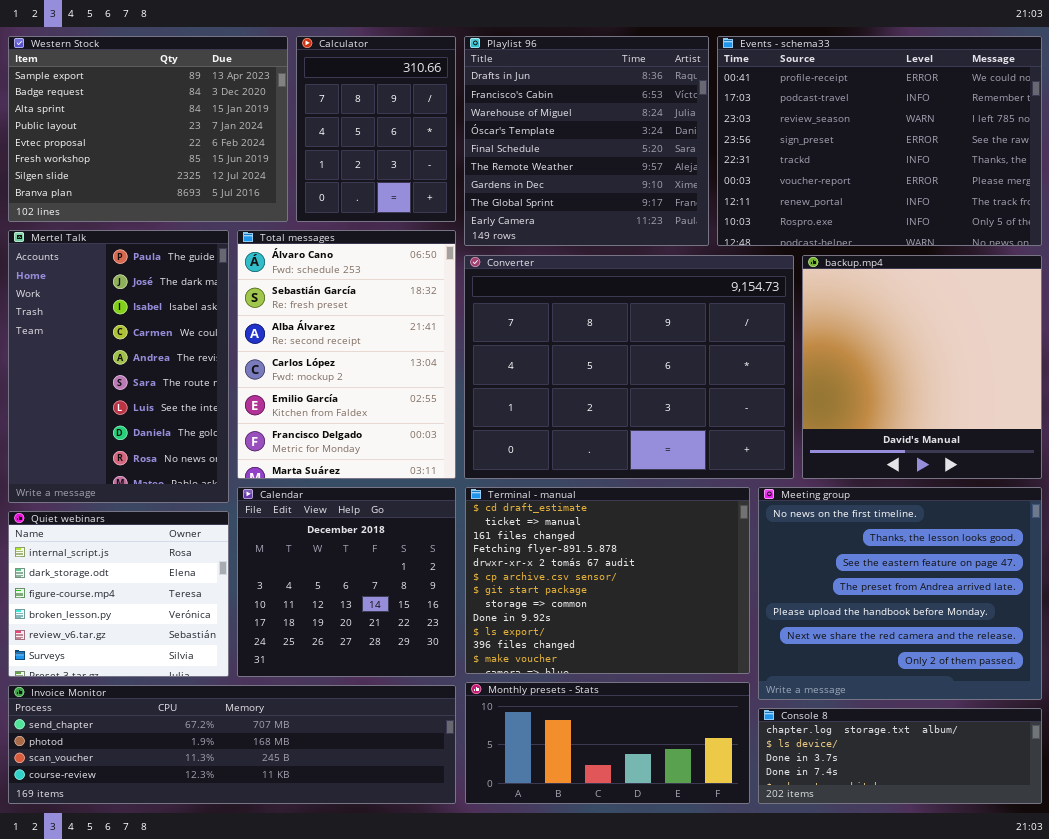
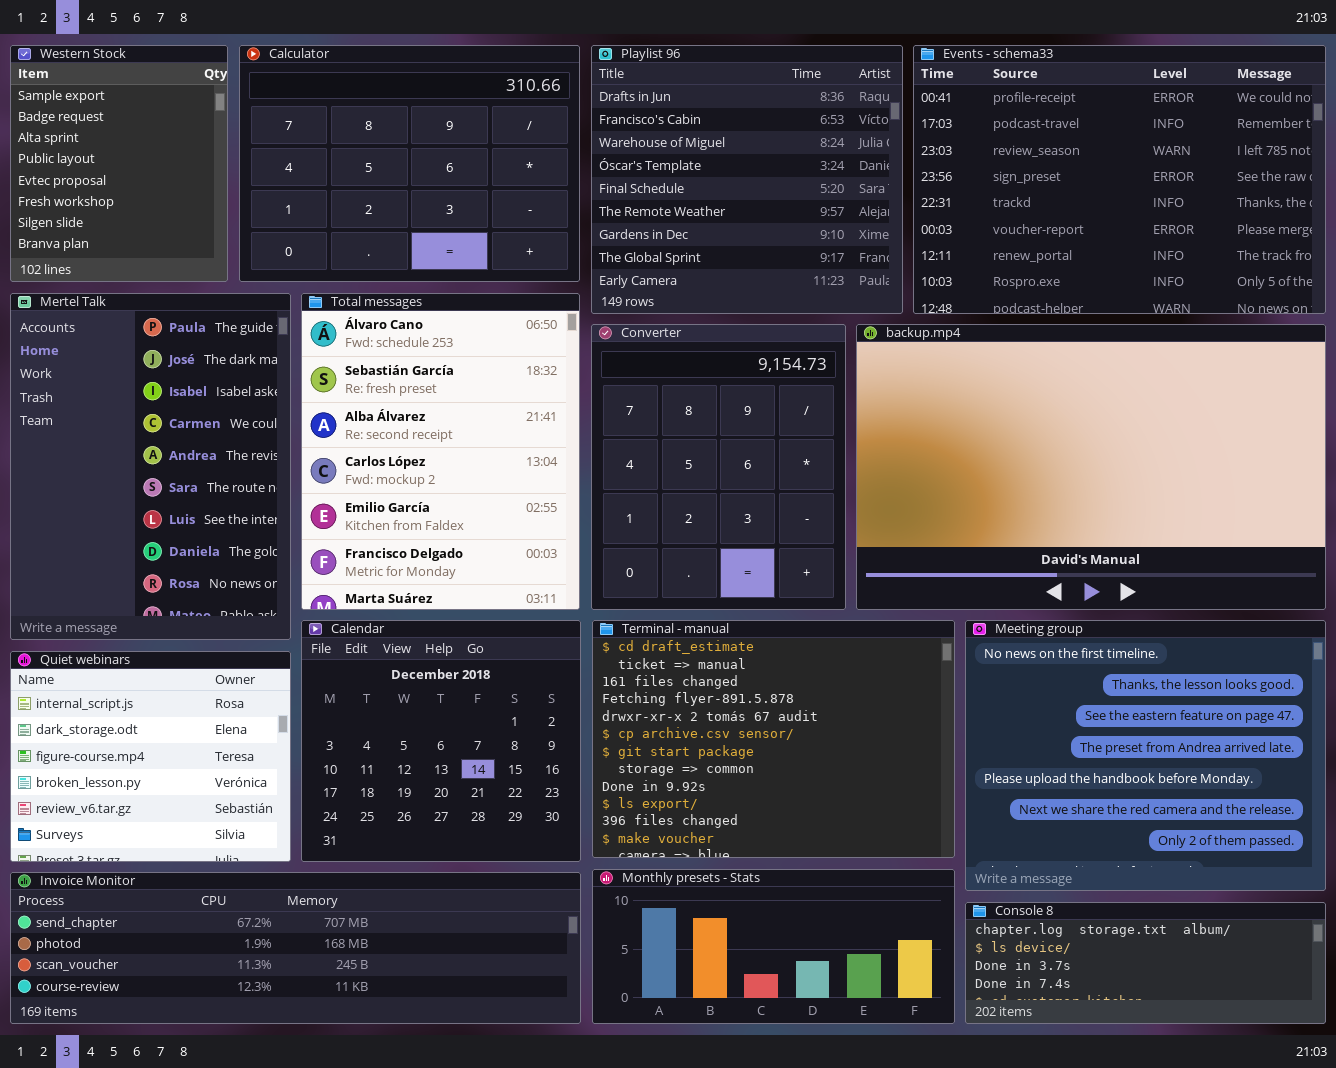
Western Stock: [8,36,288,222] -> [10,45,228,282], resized
Calculator: [296,36,456,222] -> [239,45,580,282], resized
Converter: [464,255,794,479] -> [591,324,846,610], resized
backup.mp4: [802,255,1042,479] -> [856,324,1326,610], resized

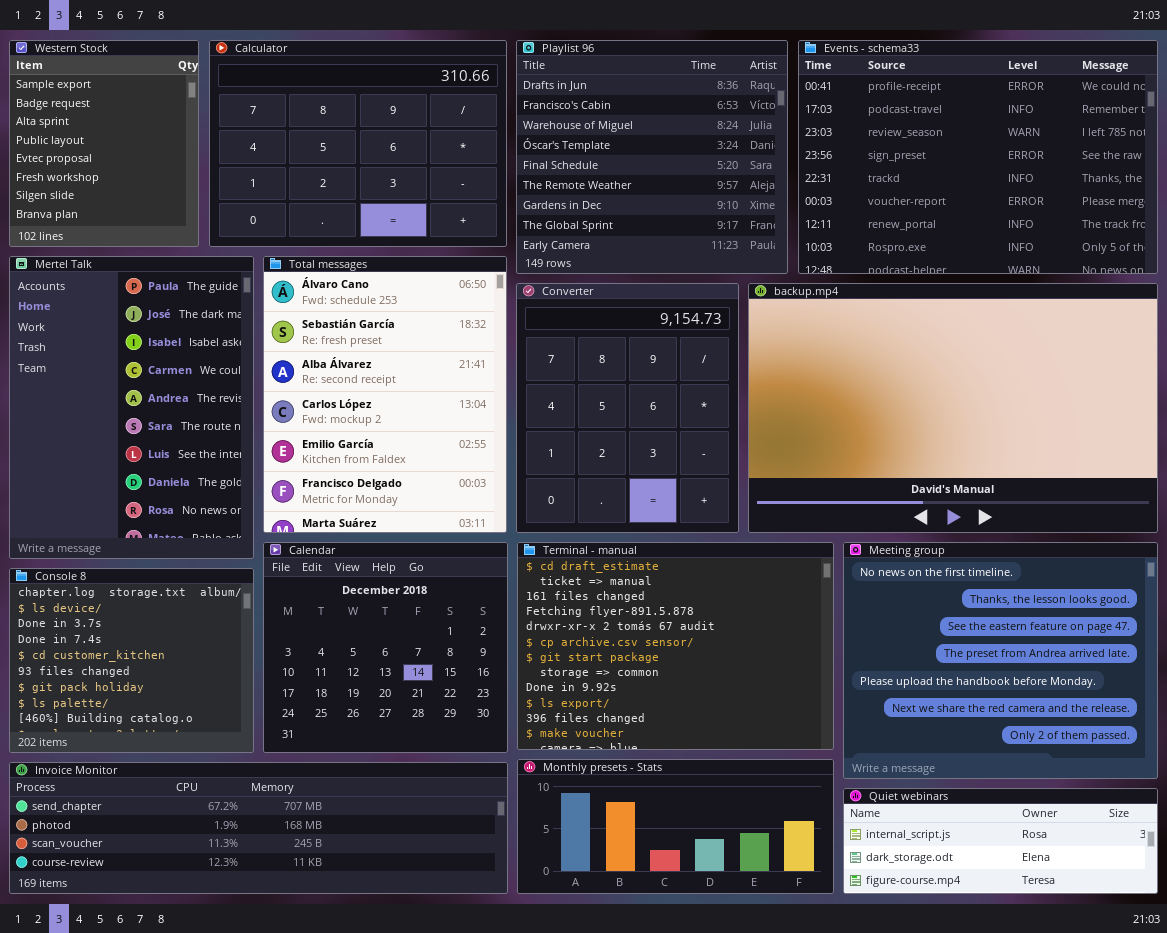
Quiet webinars: [10,651,291,862] -> [843,788,1158,894], moved, resized
Console 8: [965,902,1326,1024] -> [9,568,254,753], moved, resized

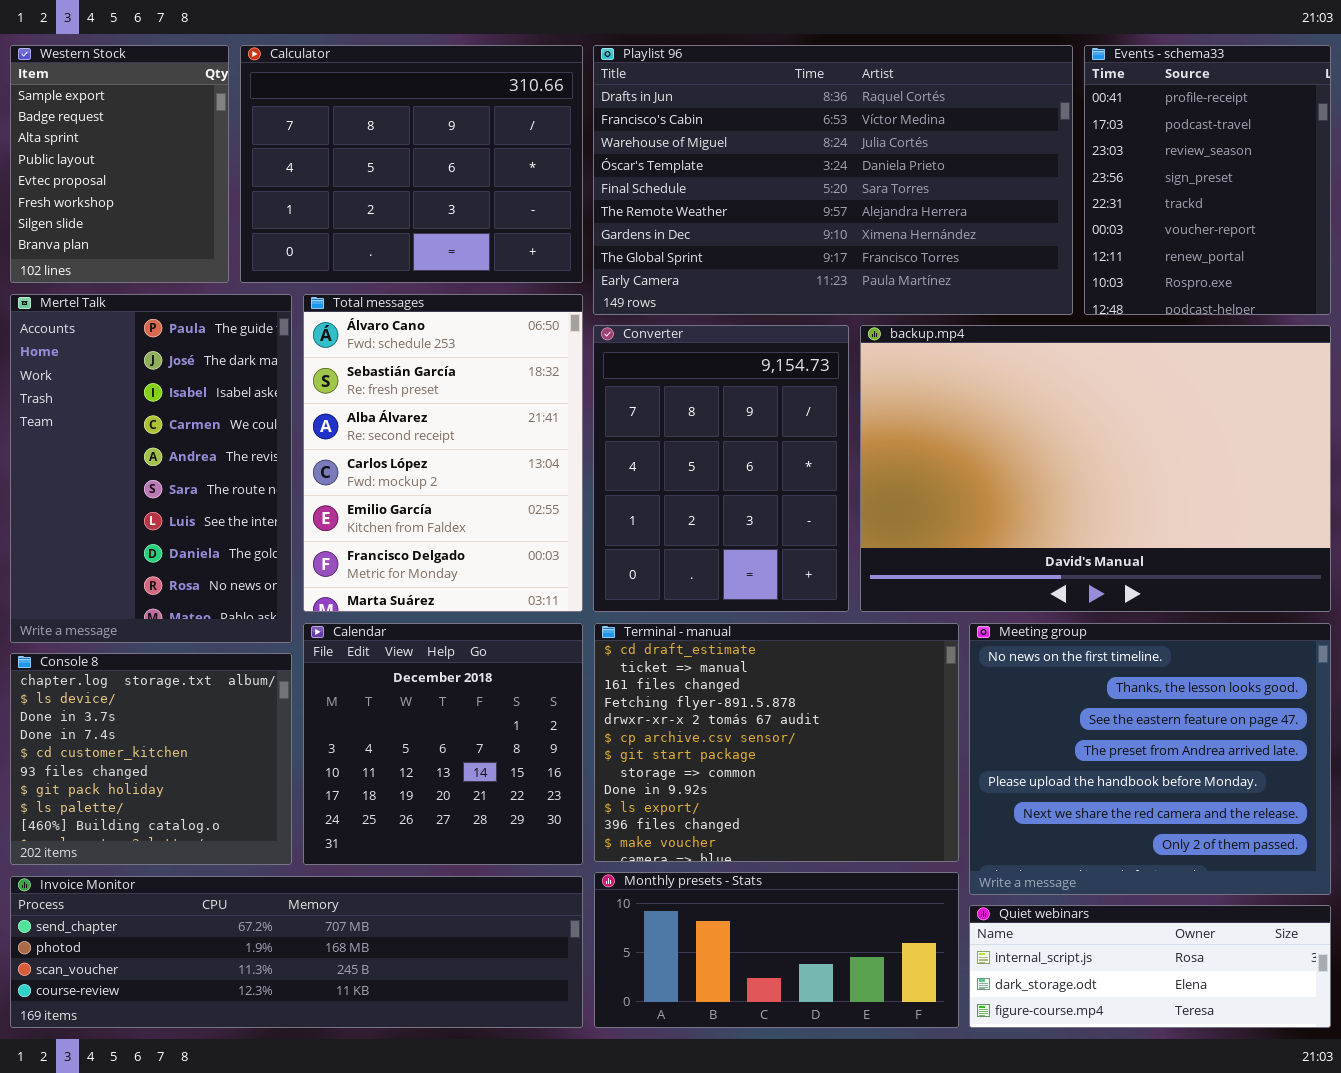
Playlist 96: [516,40,788,274] -> [593,45,1073,315], resized
Events - schema33: [798,40,1158,274] -> [1084,45,1331,315], resized

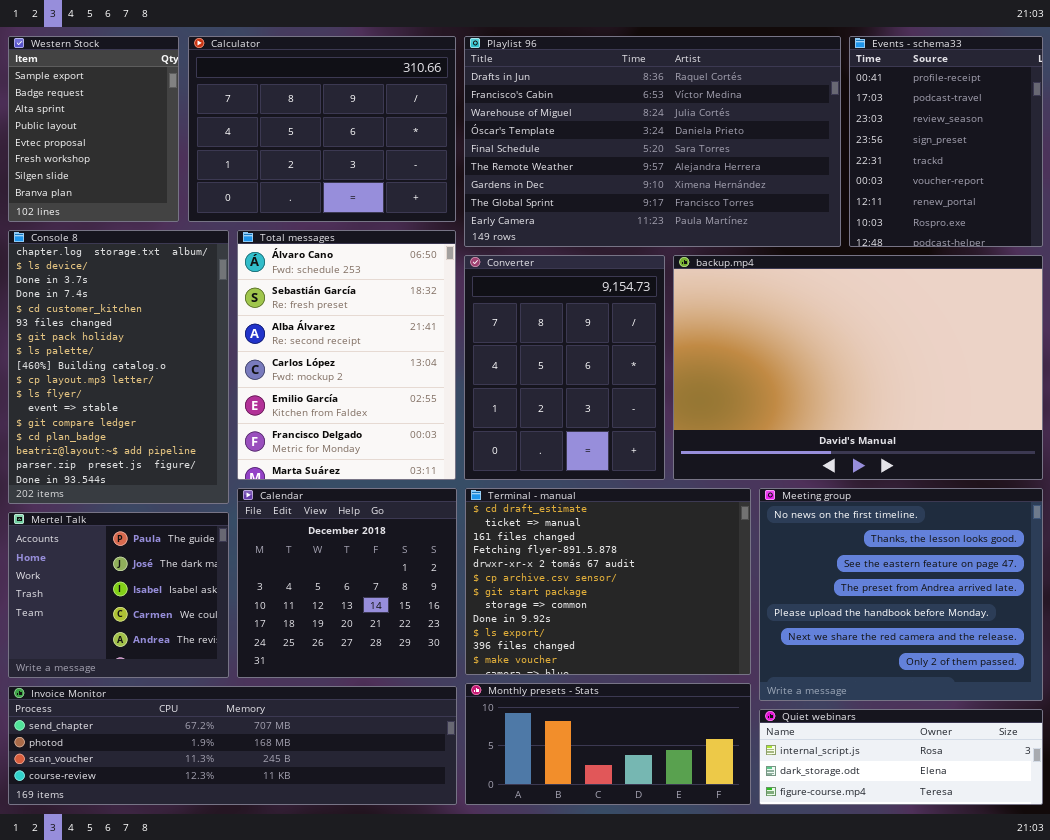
Mertel Talk: [10,294,292,643] -> [8,512,229,678], moved, resized
Console 8: [10,653,292,865] -> [8,230,229,504], moved, resized

